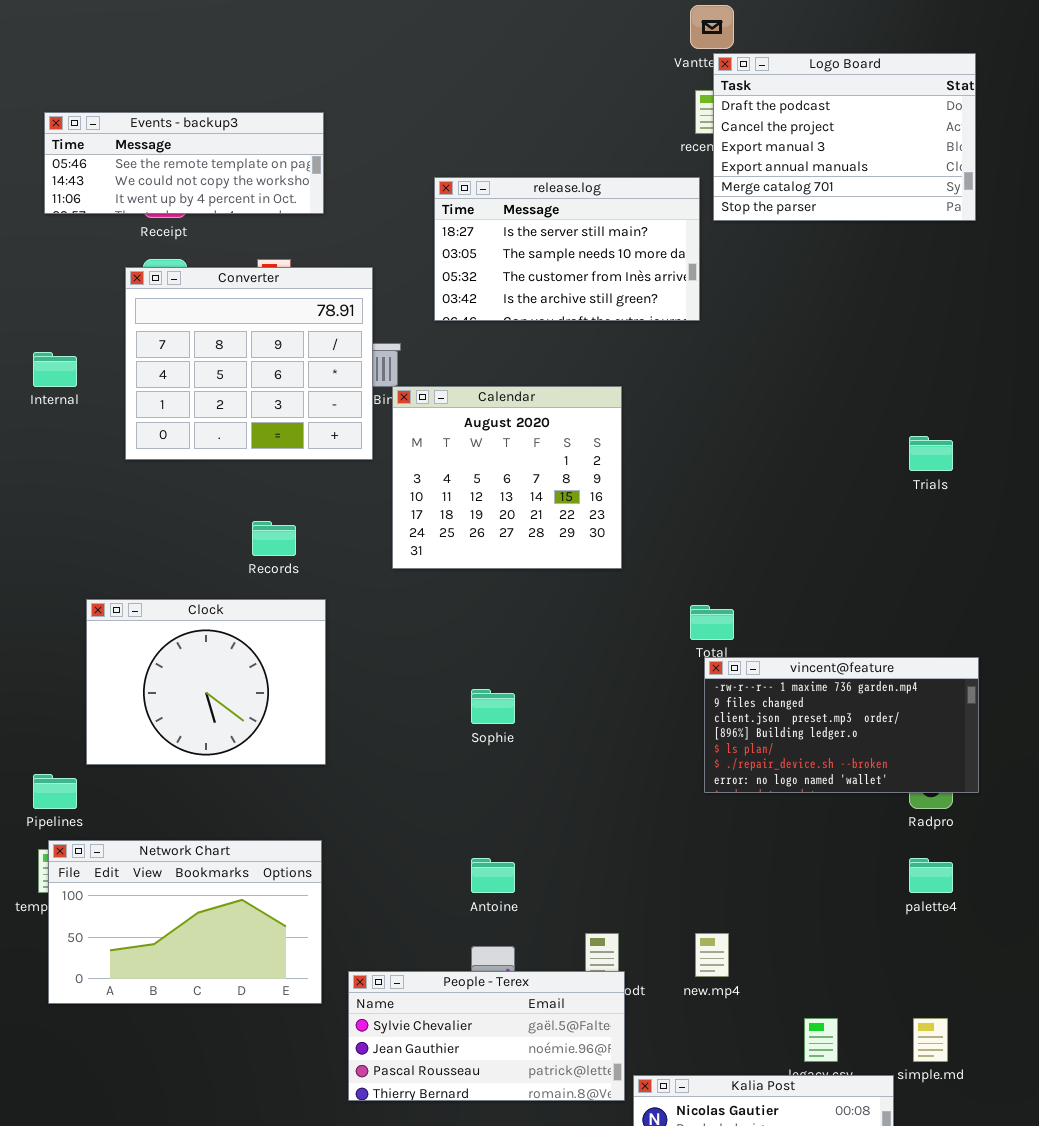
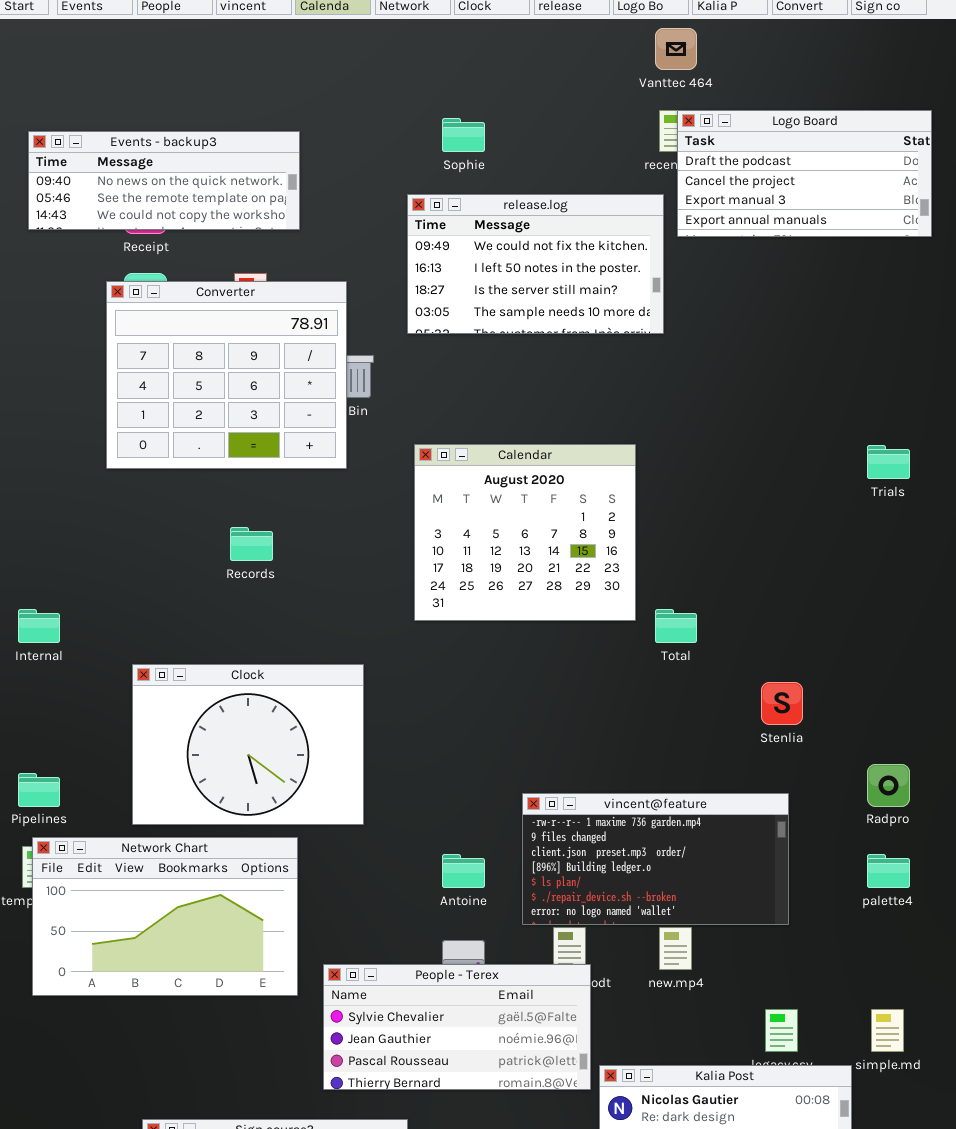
Logo Board: [713,53,976,221] -> [677,110,932,237], resized
Events - backup3: [44,112,324,214] -> [28,131,300,230], scrolled up 1 row
release.log: [434,177,700,321] -> [407,194,664,334], scrolled up 2 rows
Internal: [33,352,77,387] -> [18,609,60,643], moved
Calendar: [392,386,622,569] -> [414,444,636,621], moved
Clock: [86,599,326,765] -> [132,664,364,825], moved
vincent@feature: [704,657,979,793] -> [522,793,789,925], moved
Sophie: [471,689,515,724] -> [442,118,485,152], moved

